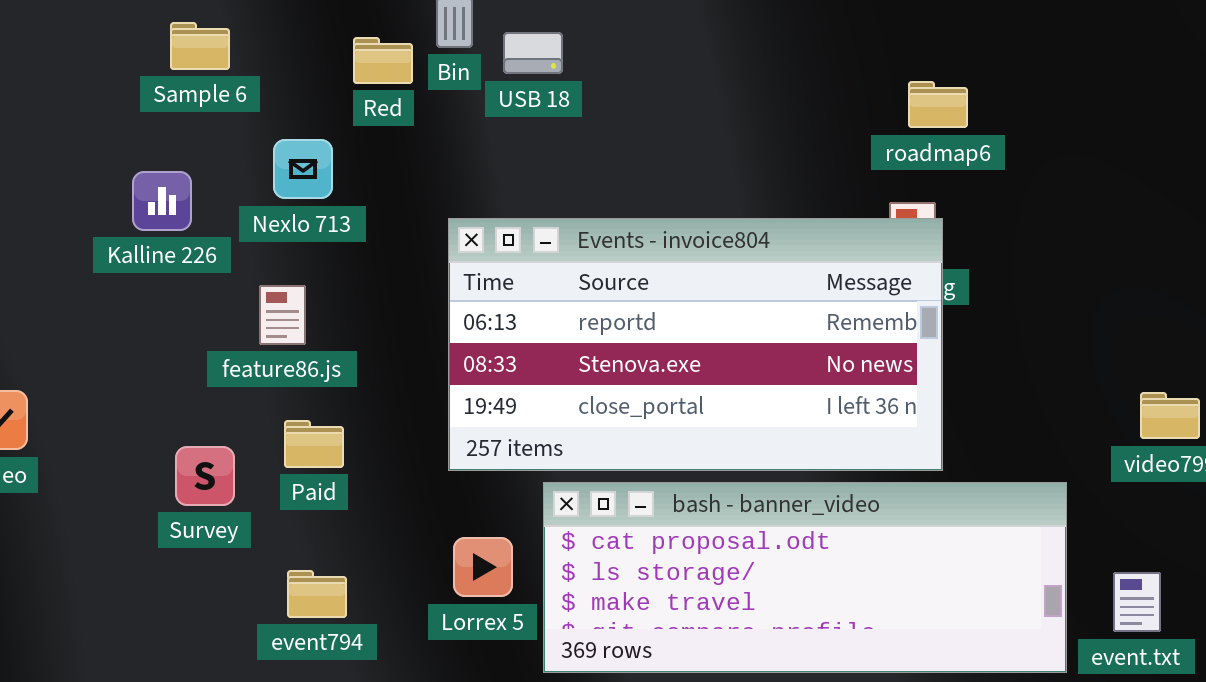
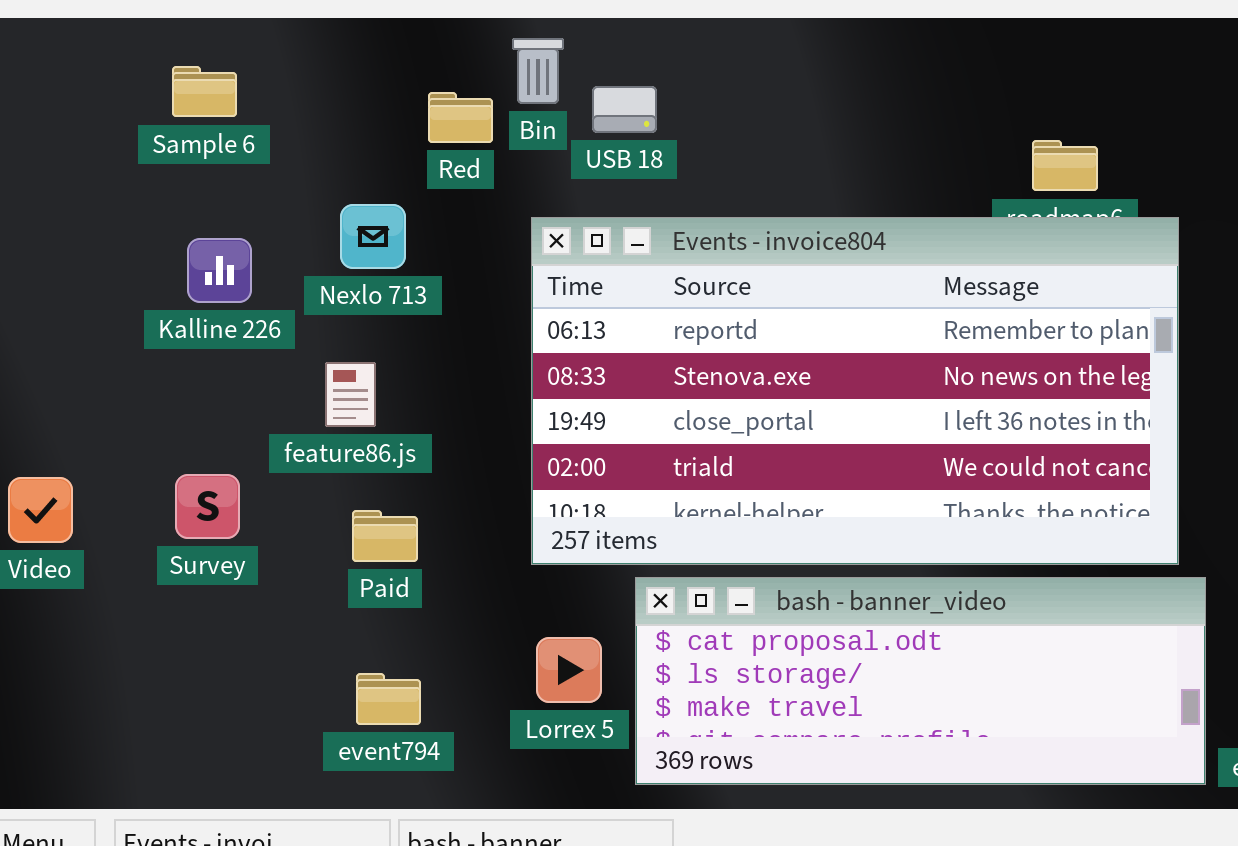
Sample 6: [170,22,230,70] -> [172,66,237,117], moved
Events - invoice804: [448,218,943,471] -> [531,217,1179,565], resized
Survey: [175,446,235,506] -> [175,474,240,539], moved

